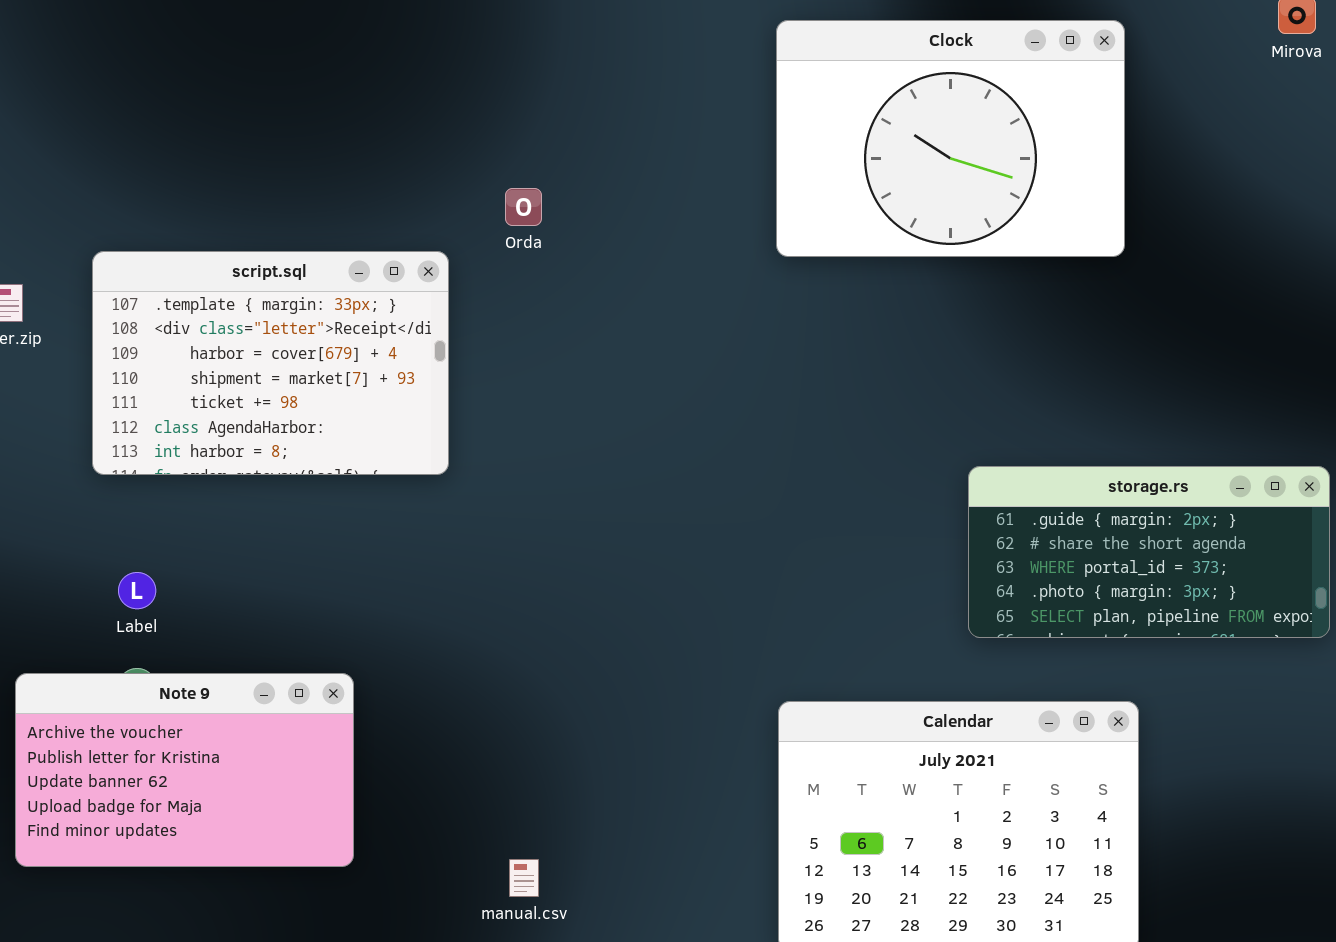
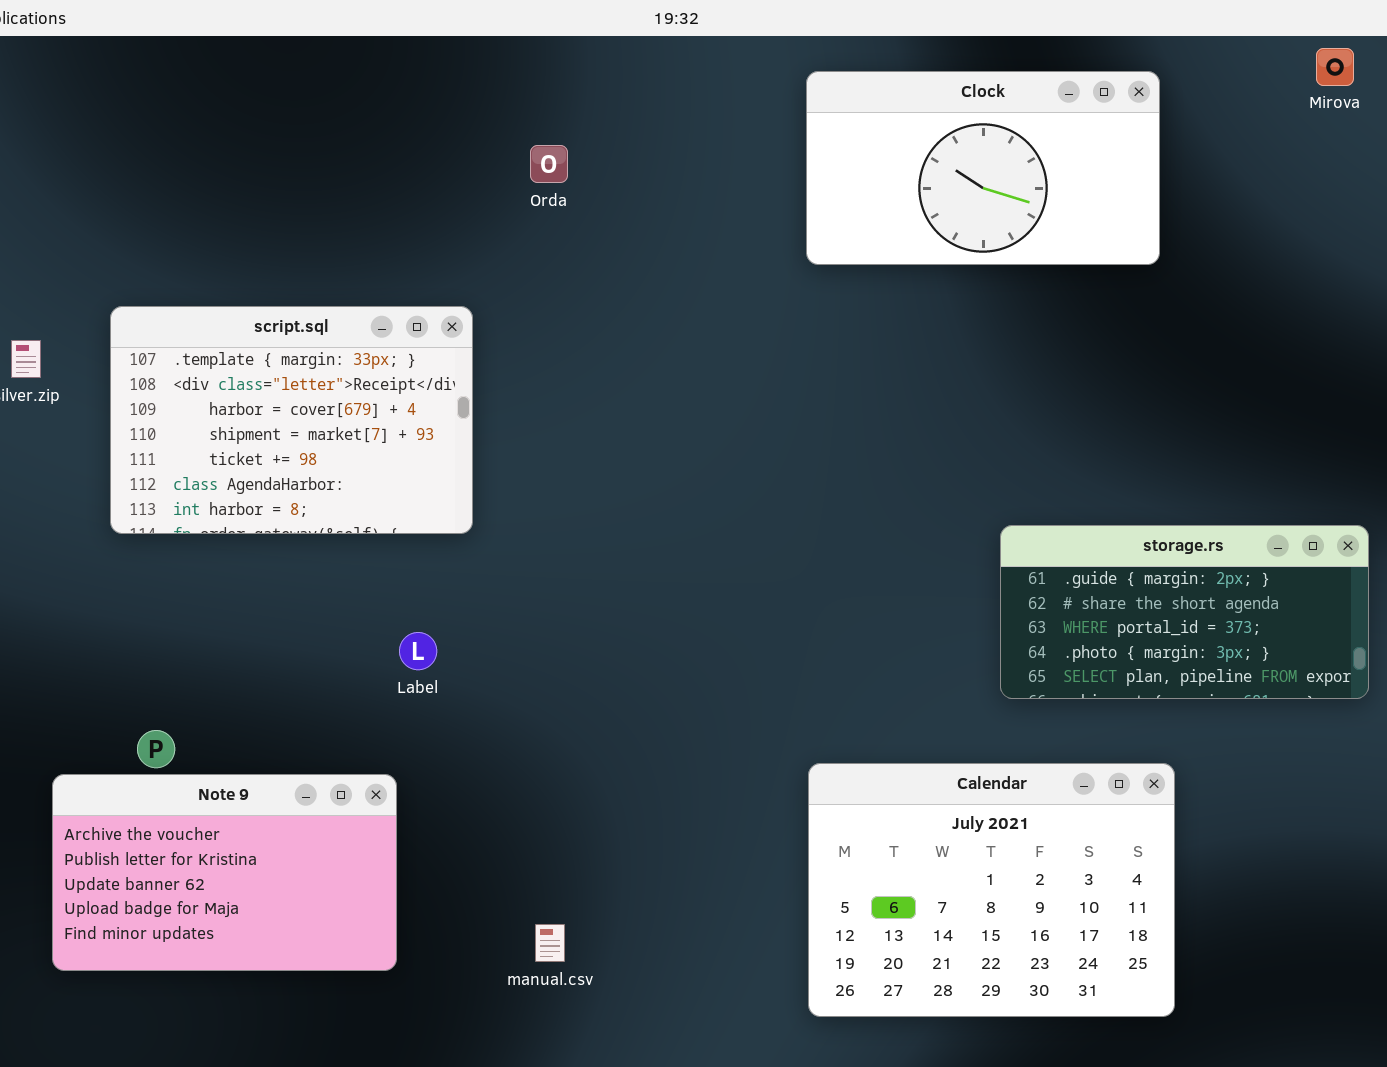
Clock: [776,20,1125,257] -> [806,71,1160,265], resized
Orda: [505,188,542,226] -> [530,145,568,183], moved
Label: [118,572,156,609] -> [399,632,437,670], moved
Note 9: [15,673,354,867] -> [52,774,397,971], moved

